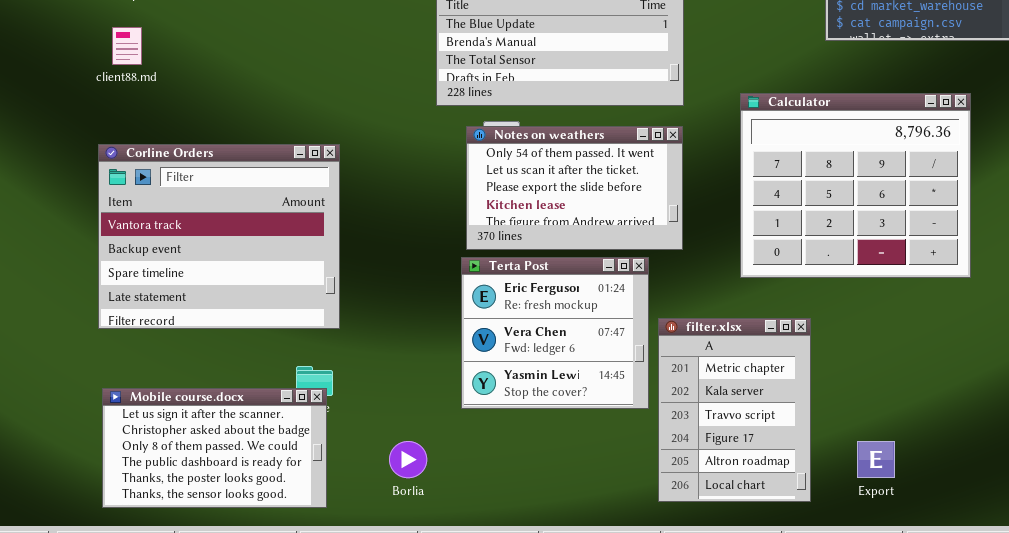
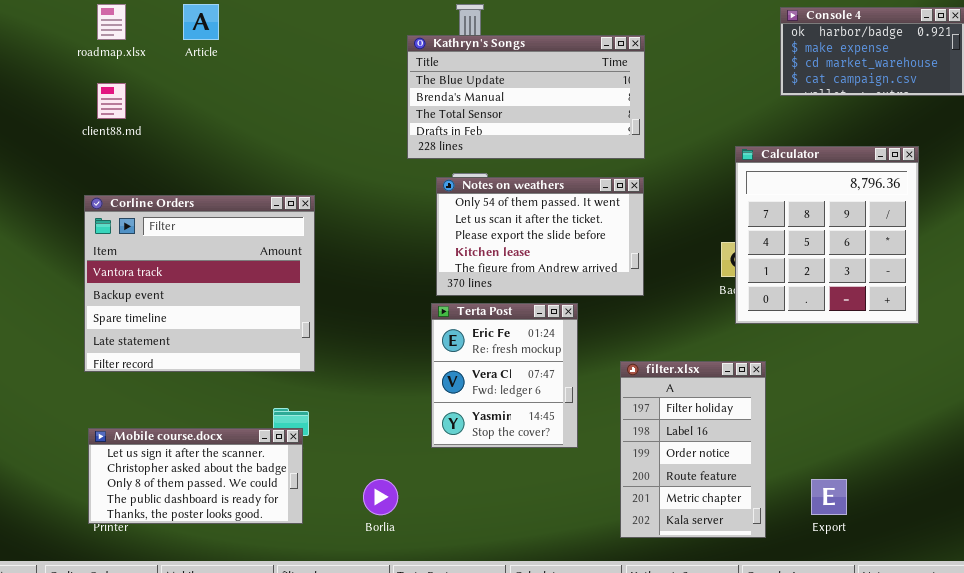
Calculator: [740,93,971,278] -> [735,146,919,324], resized
Terta Post: [461,257,649,409] -> [431,303,578,448], resized
filter.xlsx: [658,318,811,502] -> [620,361,766,538], scrolled up 4 rows
Mobile course.docx: [102,388,327,508] -> [88,428,303,524], resized

